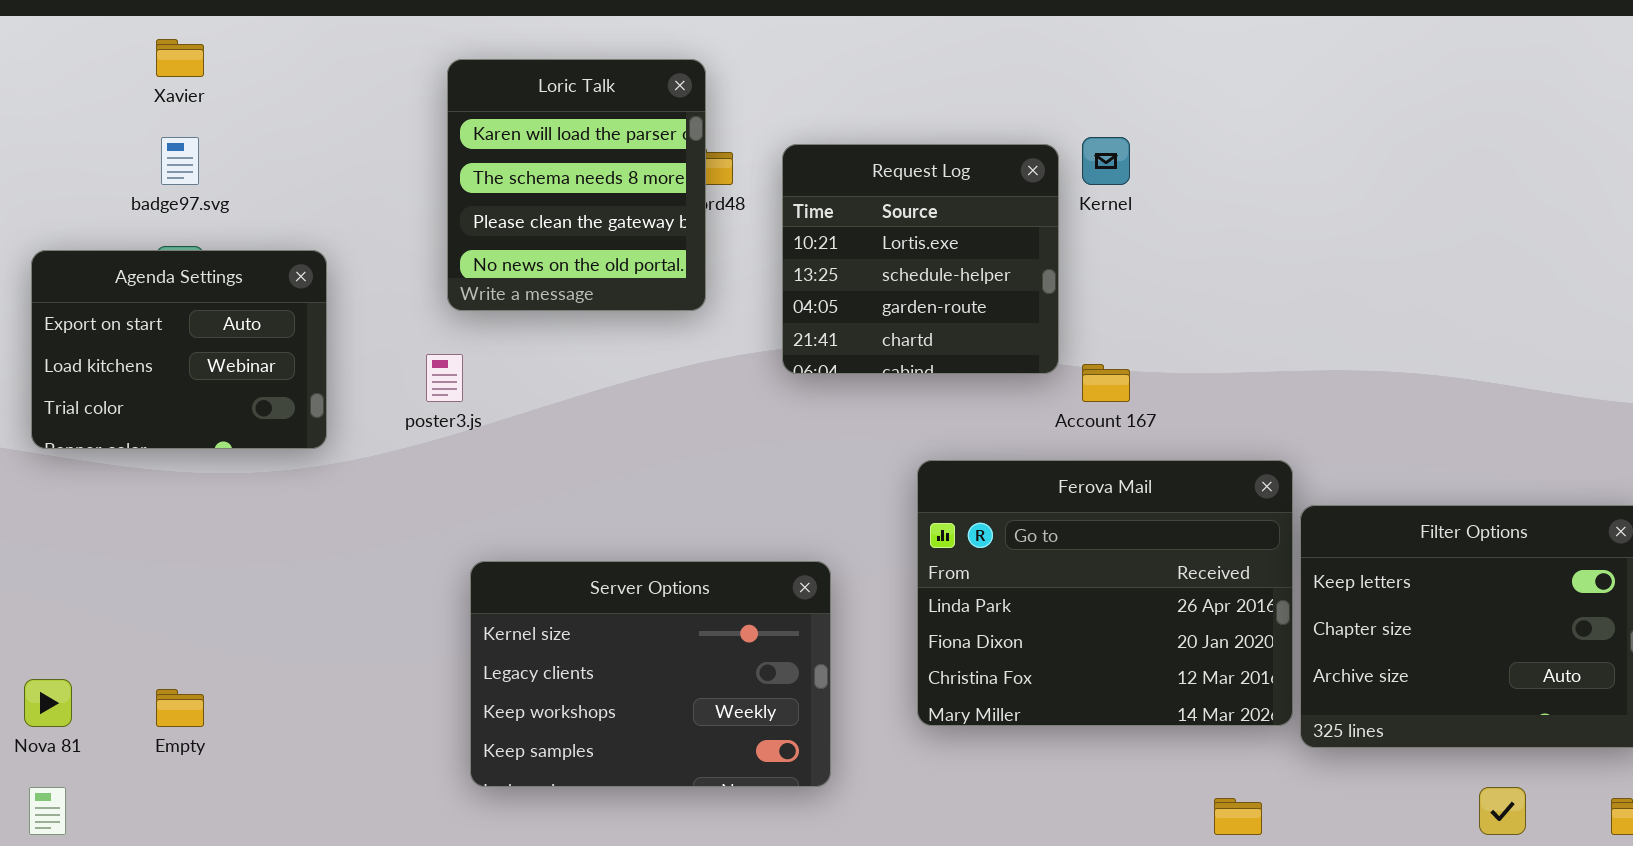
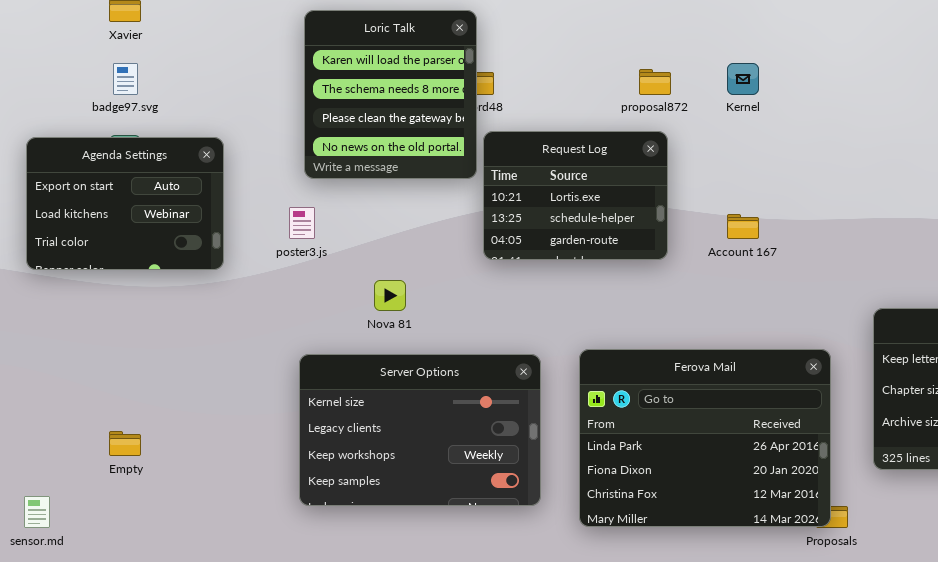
Request Log: [782,144,1059,374] -> [483,131,668,260], moved, resized
Ferova Mail: [917,460,1293,726] -> [579,349,831,527], moved
Server Options: [470,561,831,787] -> [299,354,541,506], moved
Nova 81: [24,679,72,727] -> [374,280,406,311], moved

